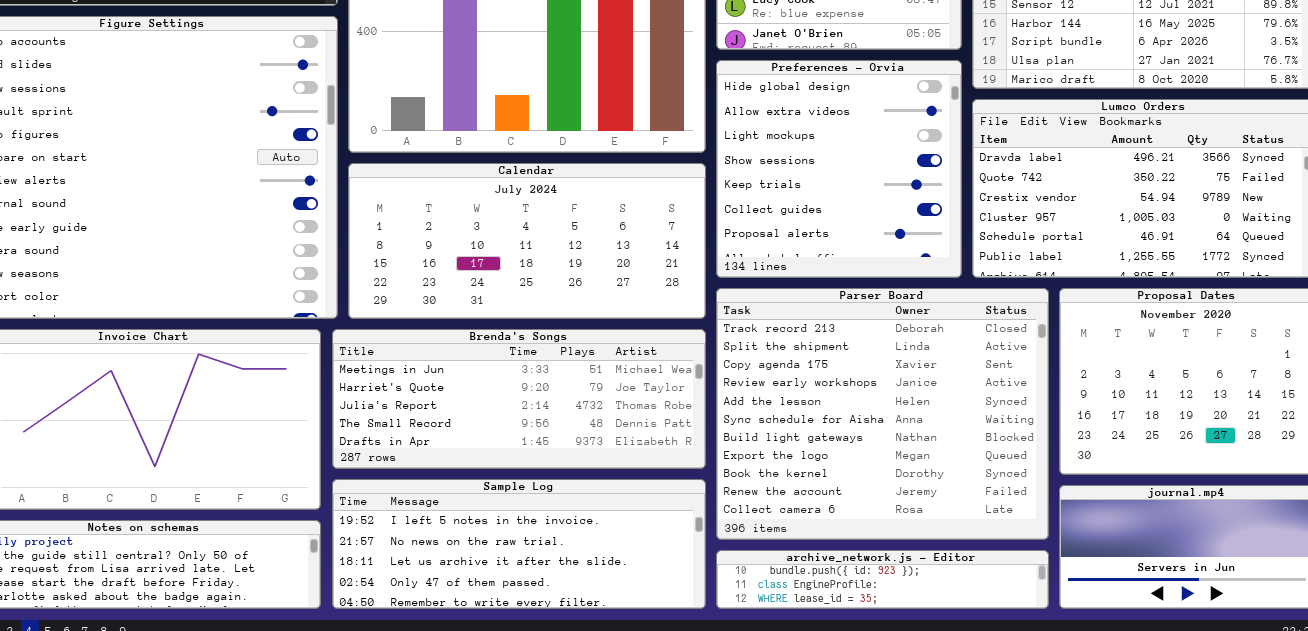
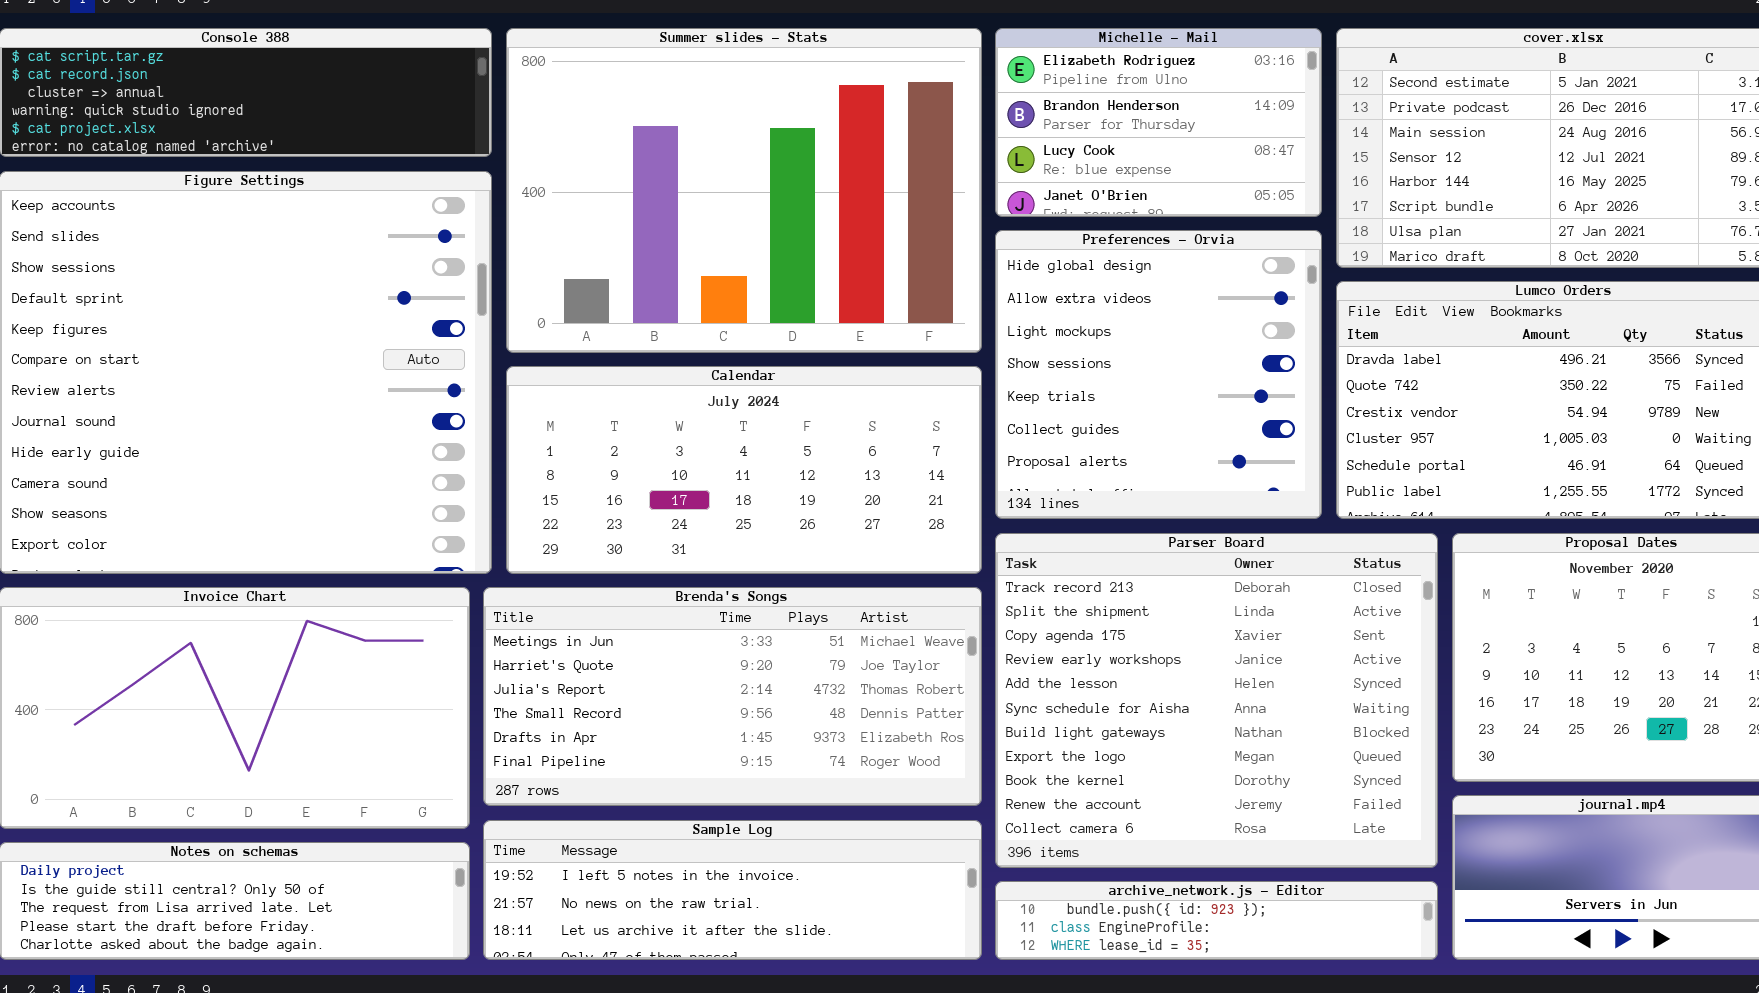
Brenda's Songs: [332,329,706,469] -> [483,587,982,806], resized
Sample Log: [332,479,706,609] -> [483,820,982,960], resized

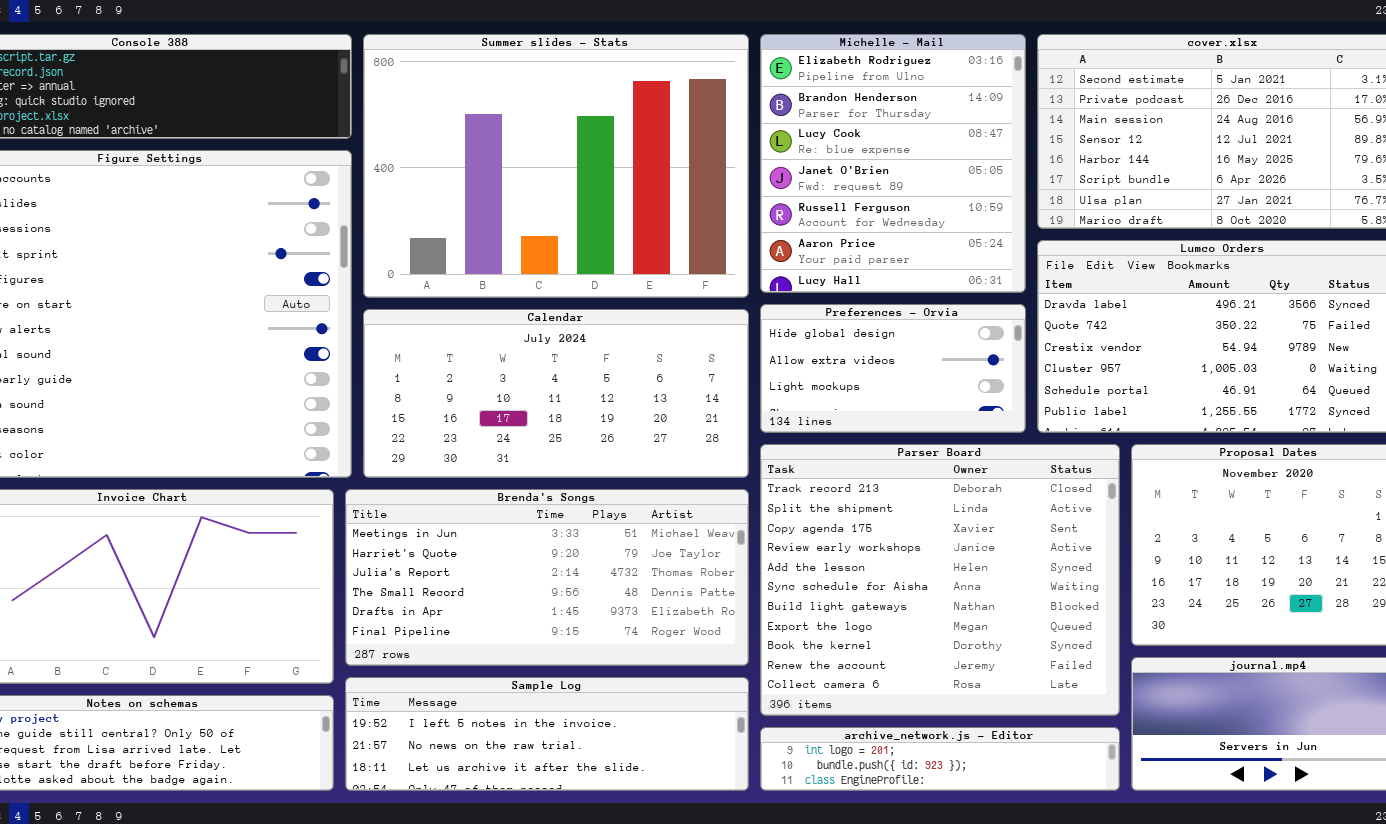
Michelle - Mail: [995,28,1322,217] -> [760,34,1026,293], resized
Preferences - Orvia: [995,230,1322,519] -> [760,304,1026,433], resized
archive_network.js - Editor: [995,881,1438,960] -> [760,727,1120,791], scrolled up 1 row

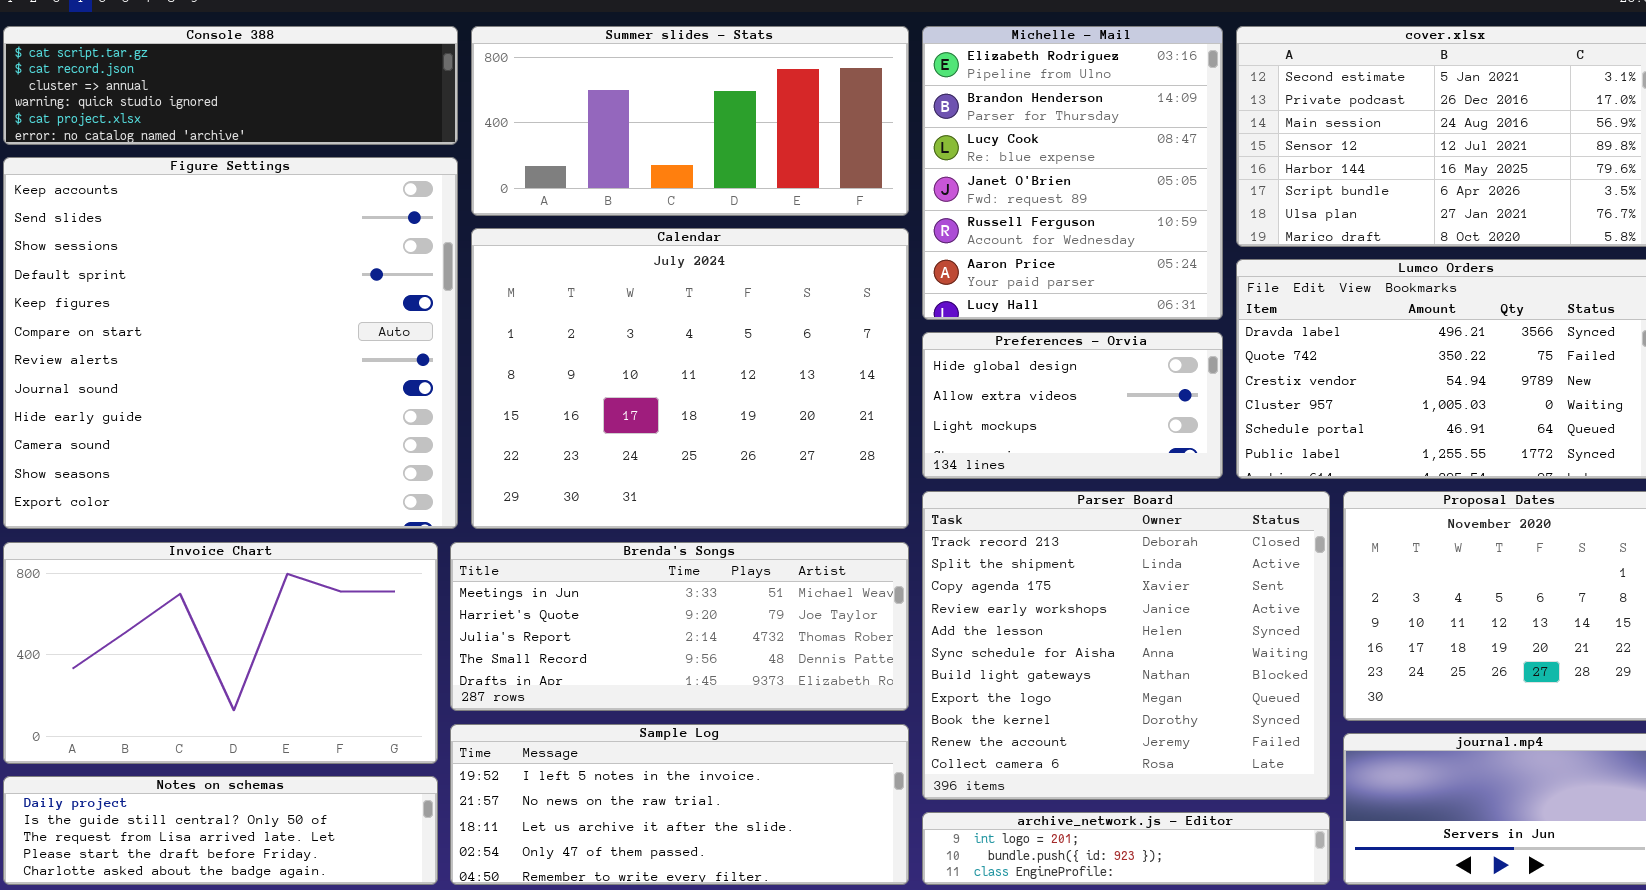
Summer slides - Stats: [363,34,749,298] -> [471,26,909,216], resized
Calendar: [363,309,749,478] -> [471,228,909,529], resized
Brenda's Songs: [345,489,749,666] -> [450,542,909,711], resized
Sample Log: [345,677,749,791] -> [450,724,909,885], resized

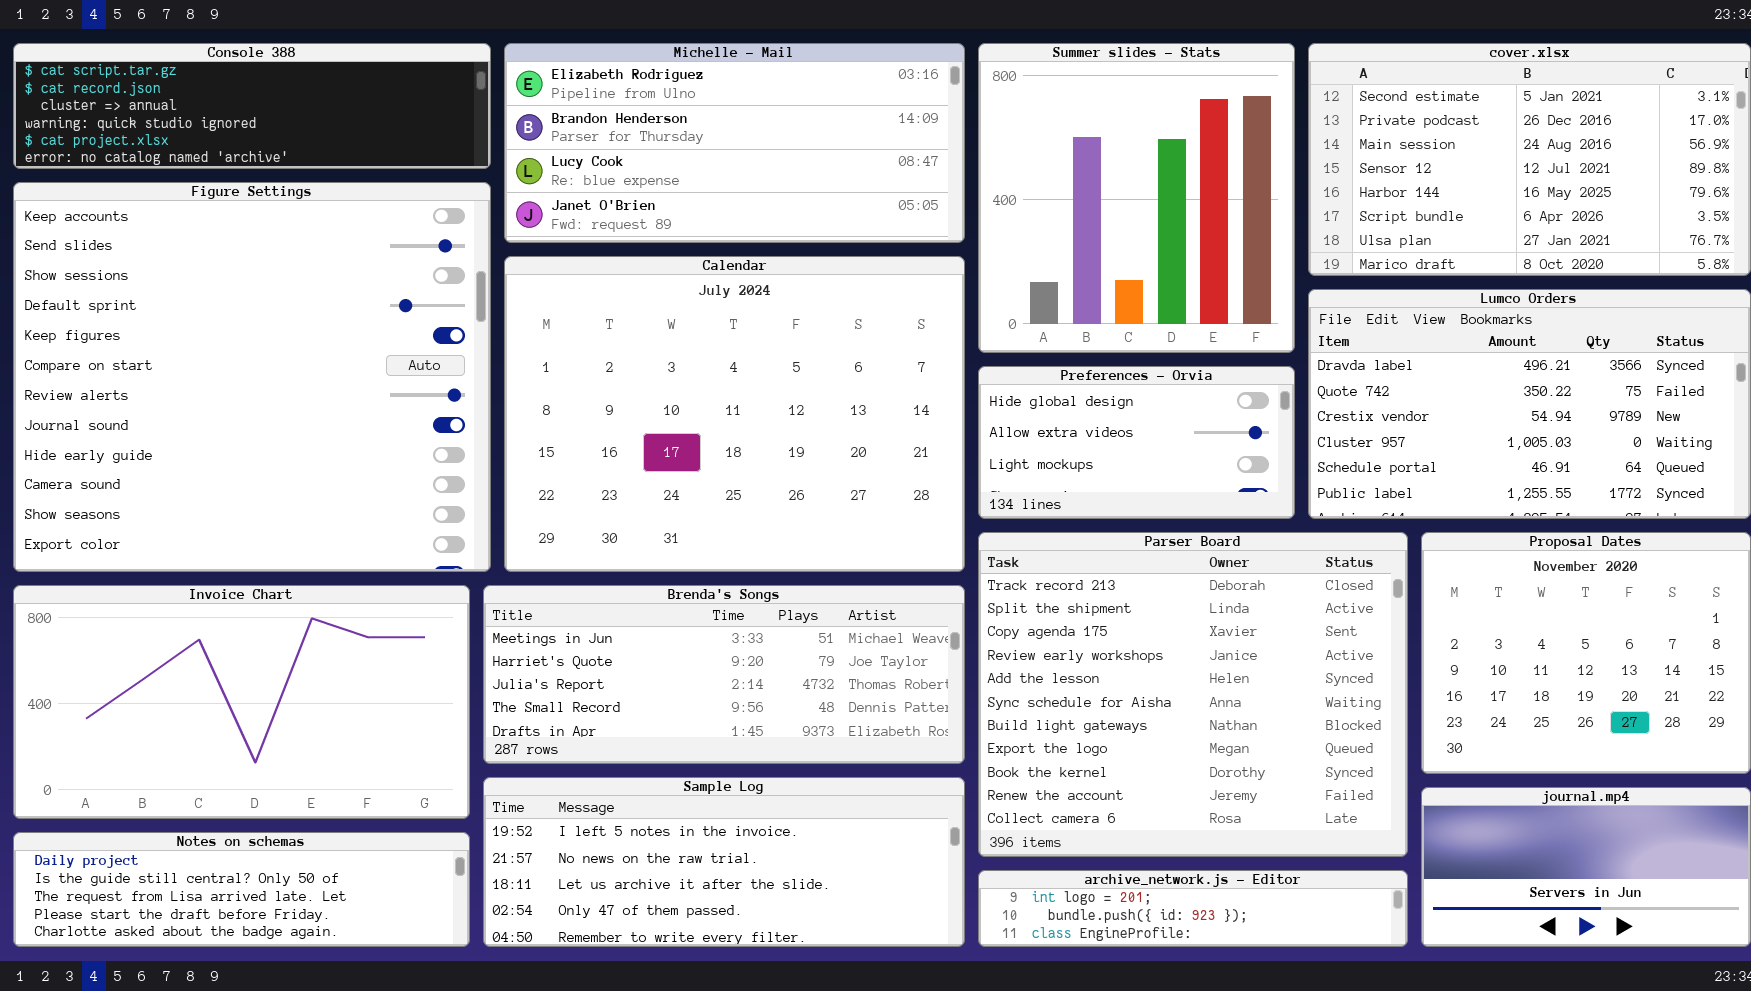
Summer slides - Stats: [471,26,909,216] -> [978,43,1295,353], moved, resized
Michelle - Mail: [922,26,1223,320] -> [504,43,965,243], moved, resized

